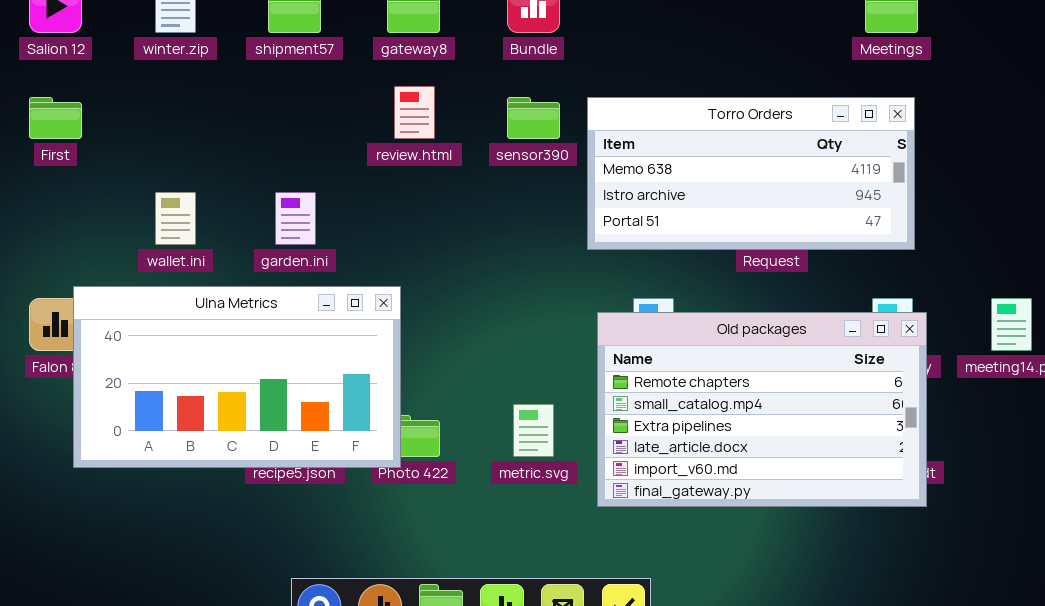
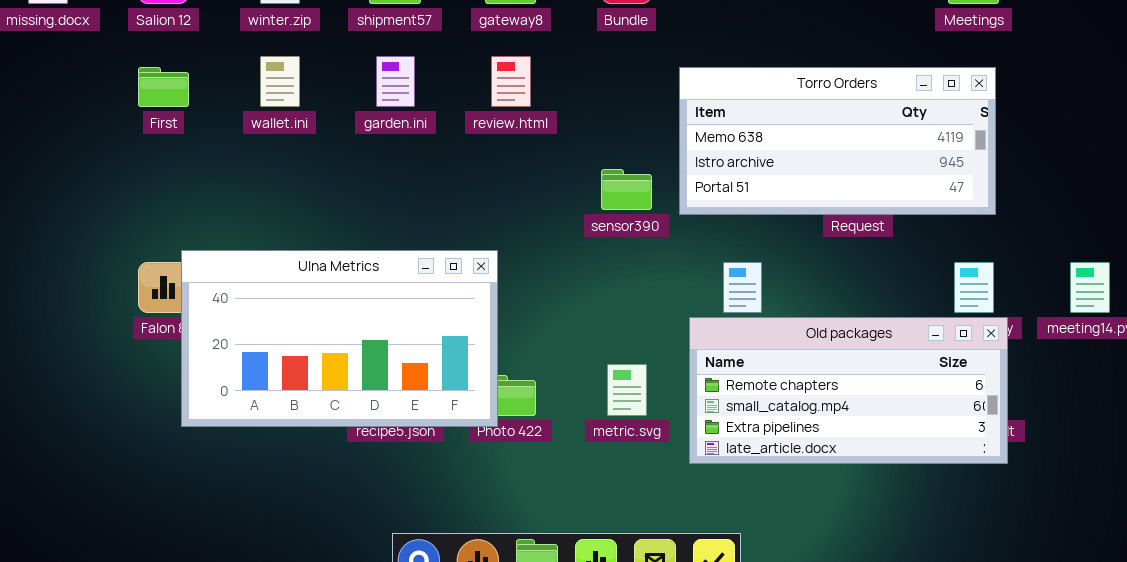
sensor390: [507,97,560,139] -> [601,169,652,210], moved
wallet.ini: [155,192,196,245] -> [260,56,300,107], moved
garden.ini: [275,192,316,245] -> [376,56,415,107], moved
Old packages: [597,312,927,507] -> [689,317,1008,464], resized

